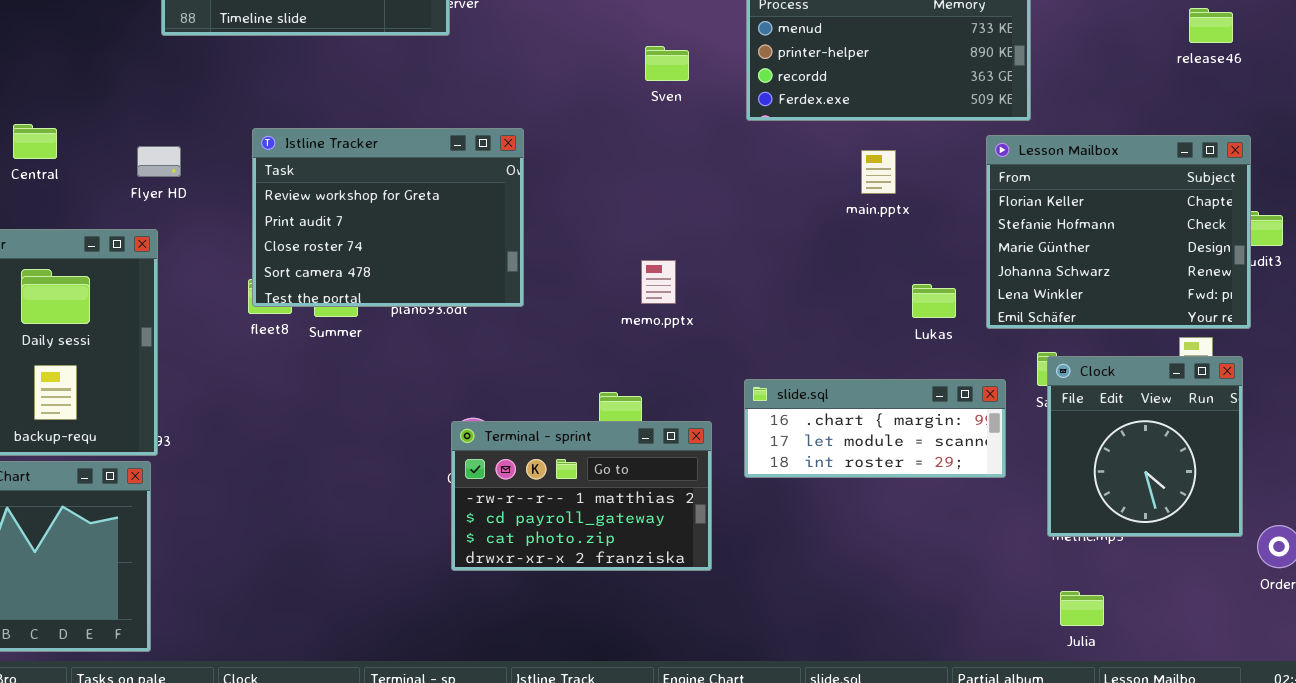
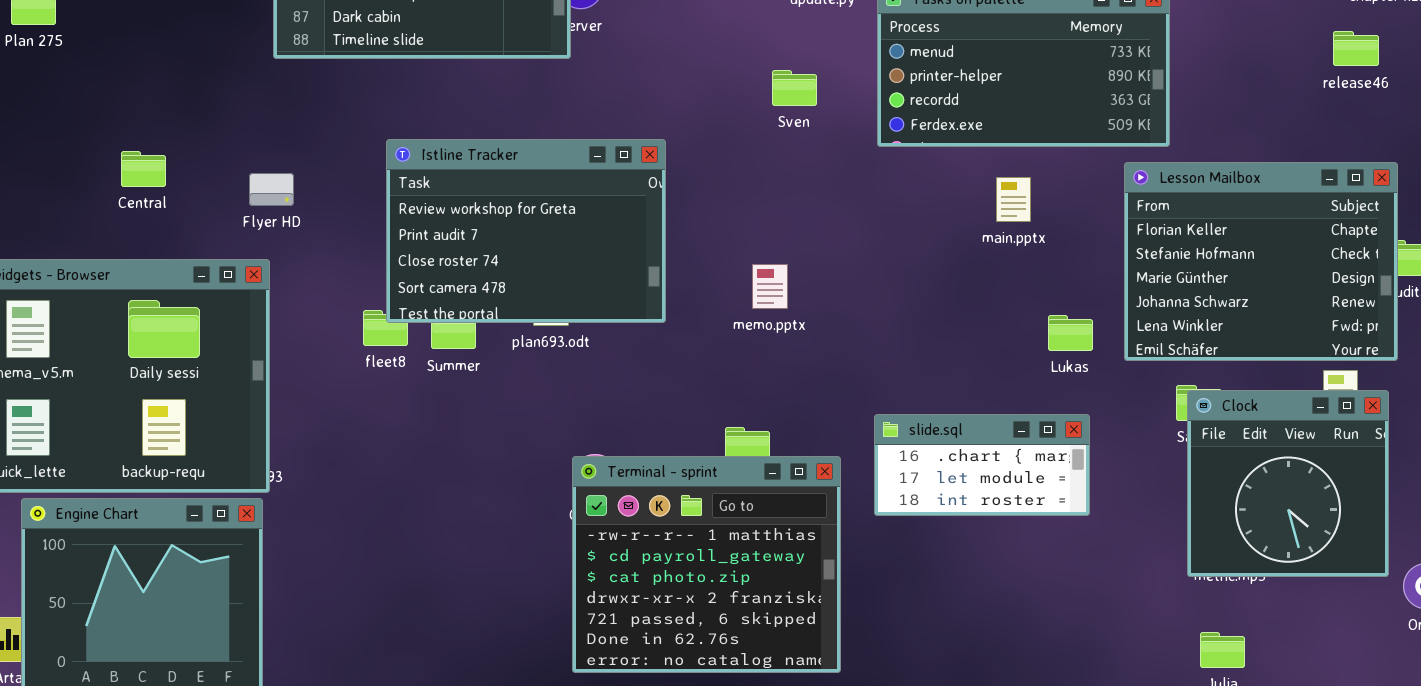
Istline Tracker: [252,128,524,307] -> [386,139,666,323], moved
memo.pptx: [641,260,676,304] -> [752,264,788,309], moved
slide.sql: [744,379,1006,478] -> [874,414,1090,516], resized
Terminal - sprint: [451,421,712,571] -> [572,456,841,673], resized

